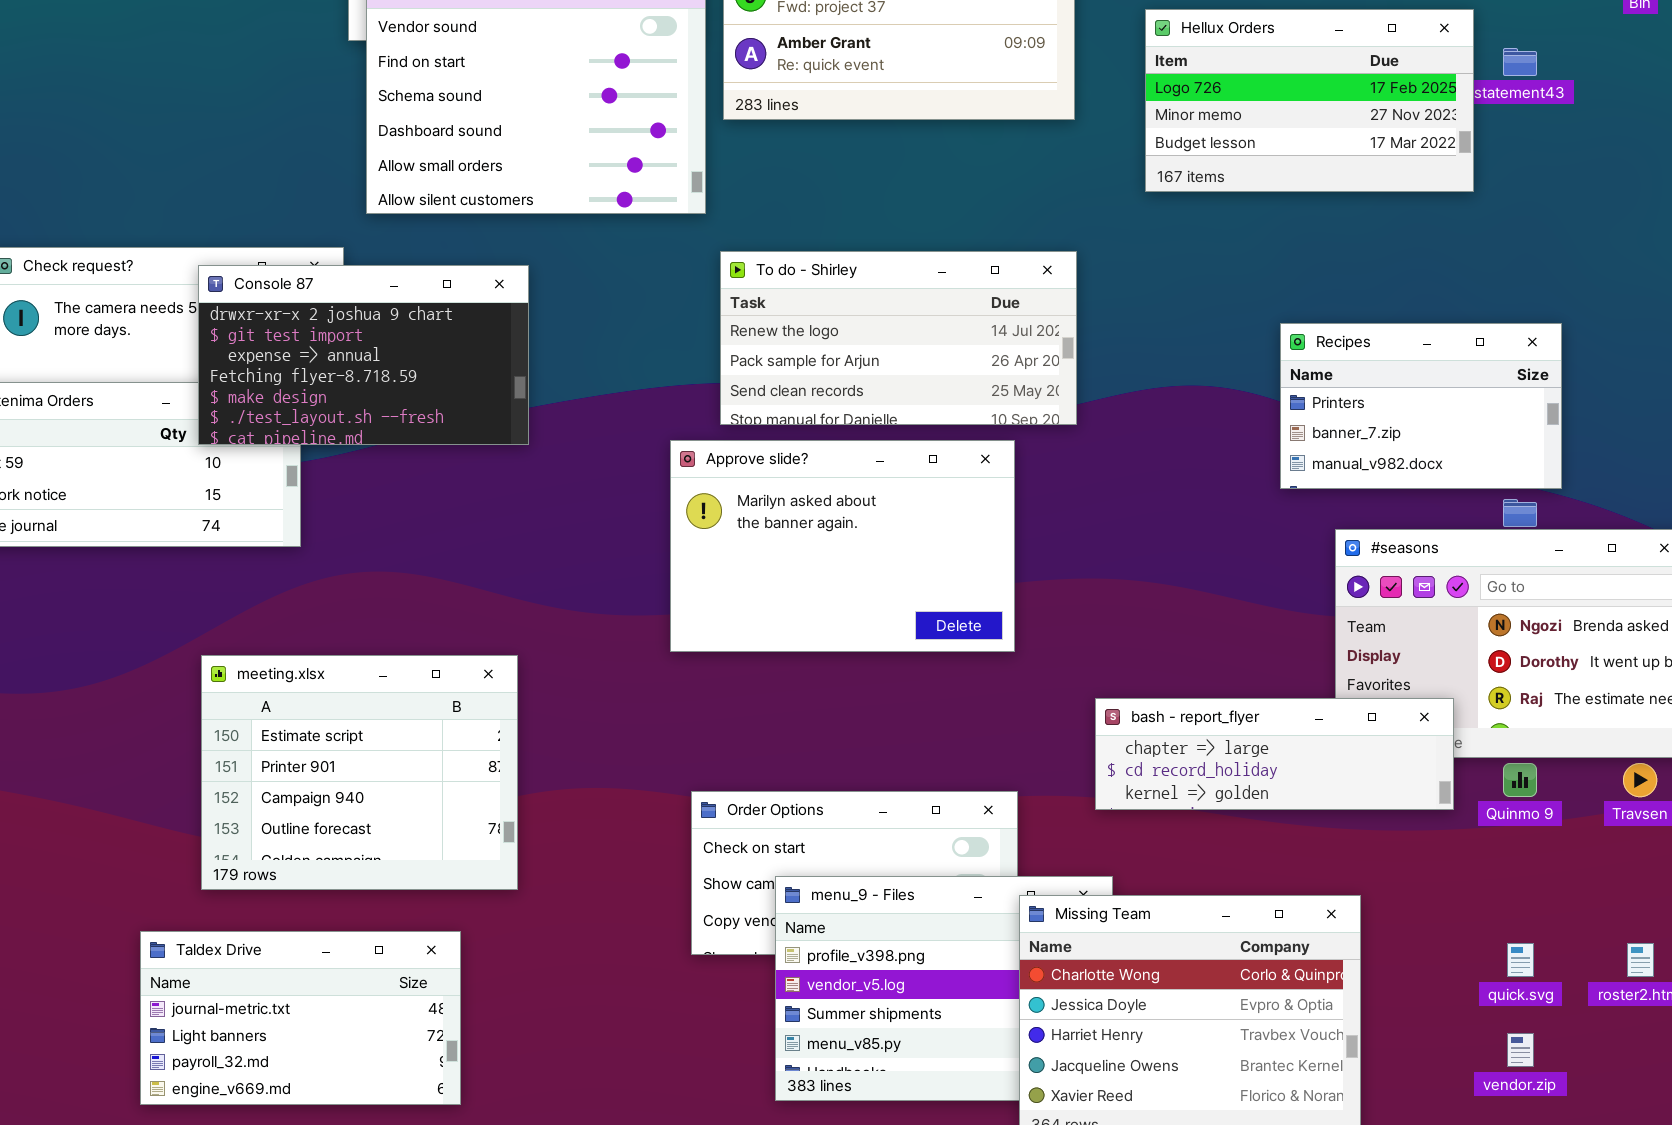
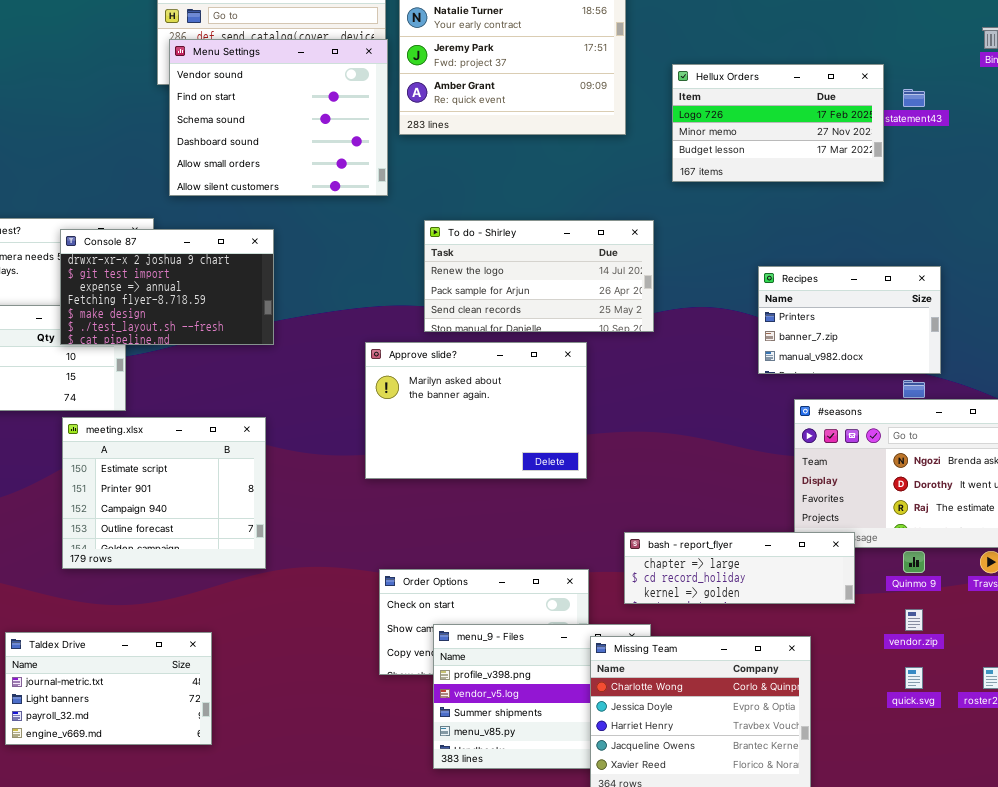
To do - Shirley: [720,251,1077,425] -> [424,220,654,332], moved
meeting.xlsx: [201,655,518,890] -> [62,417,266,569], moved
bash - report_flyer: [1095,698,1454,810] -> [624,532,855,604], moved
Taldex Drive: [140,931,461,1105] -> [5,632,212,745], moved
vendor.zip: [1507,1033,1534,1067] -> [905,609,923,631], moved

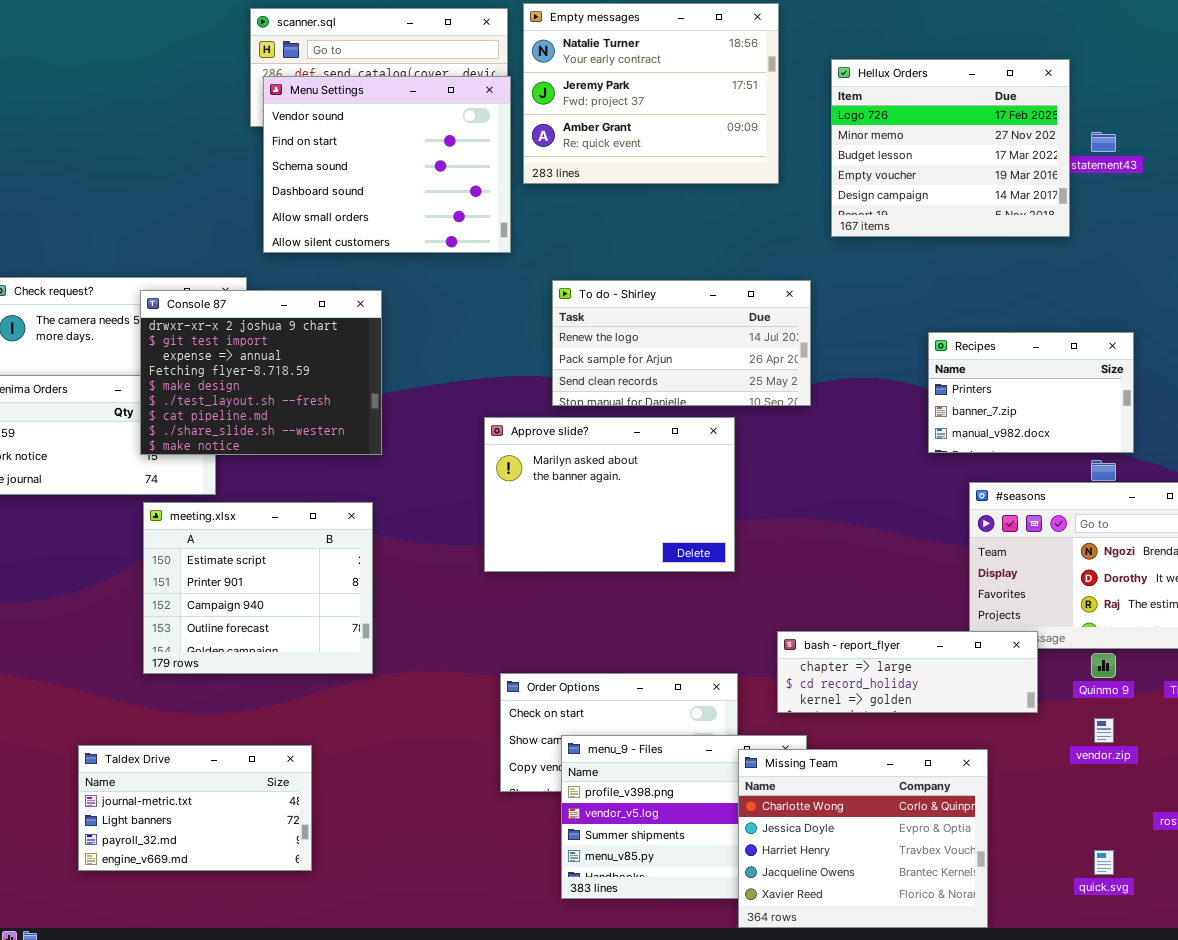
Hellux Orders: [672,64,884,182] -> [831,59,1070,237], resized
Console 87: [60,229,274,345] -> [140,290,382,455], resized
quick.svg: [905,667,923,689] -> [1094,850,1114,875], moved

